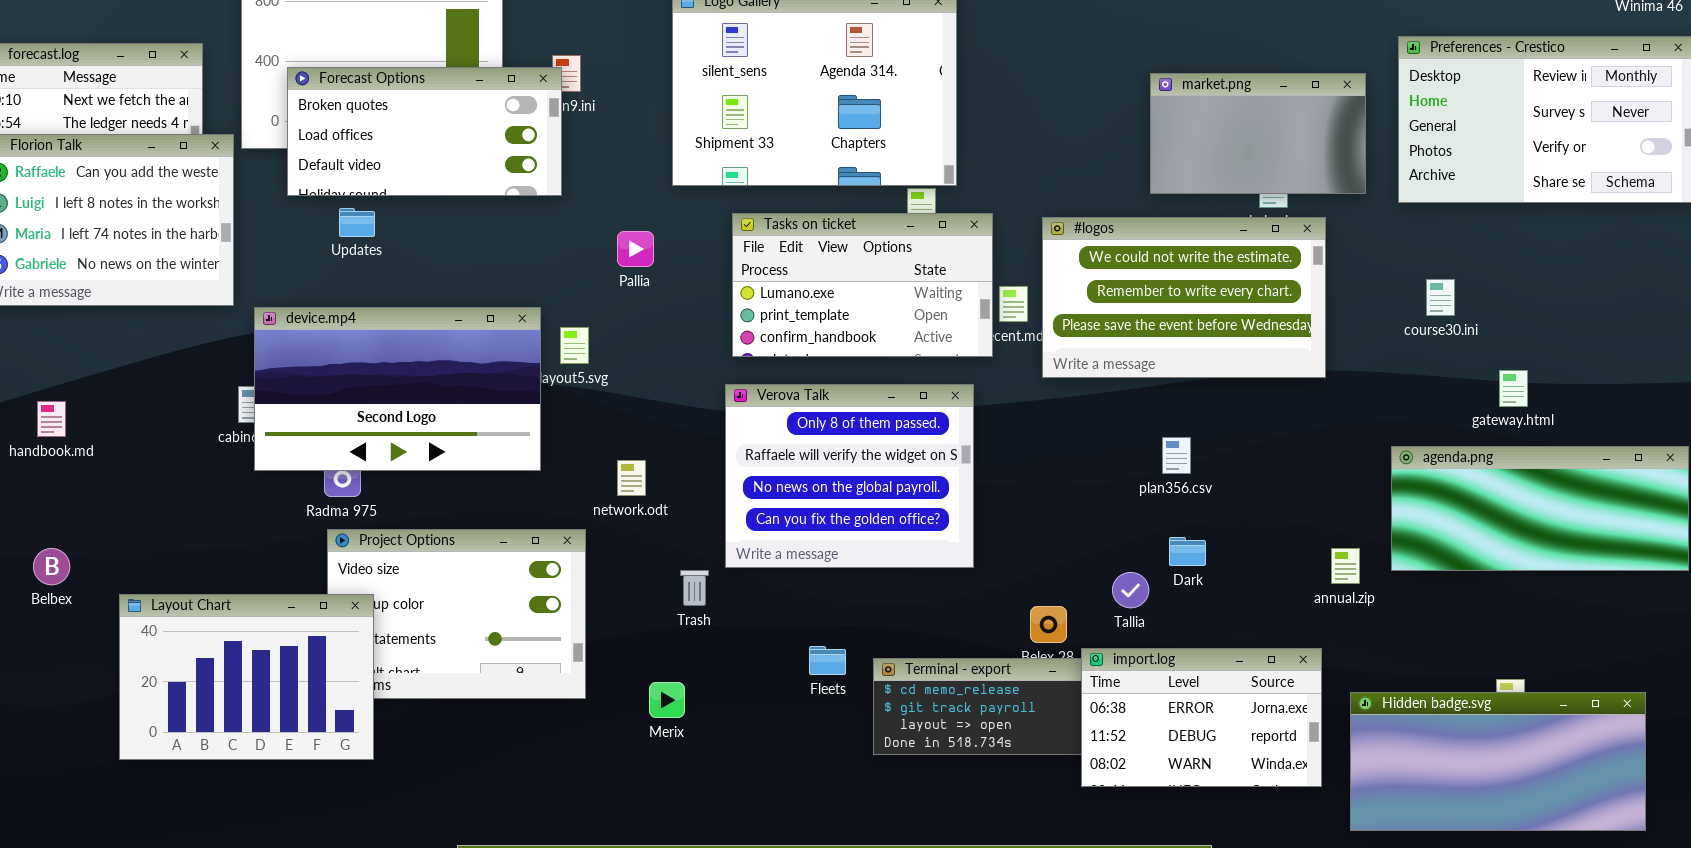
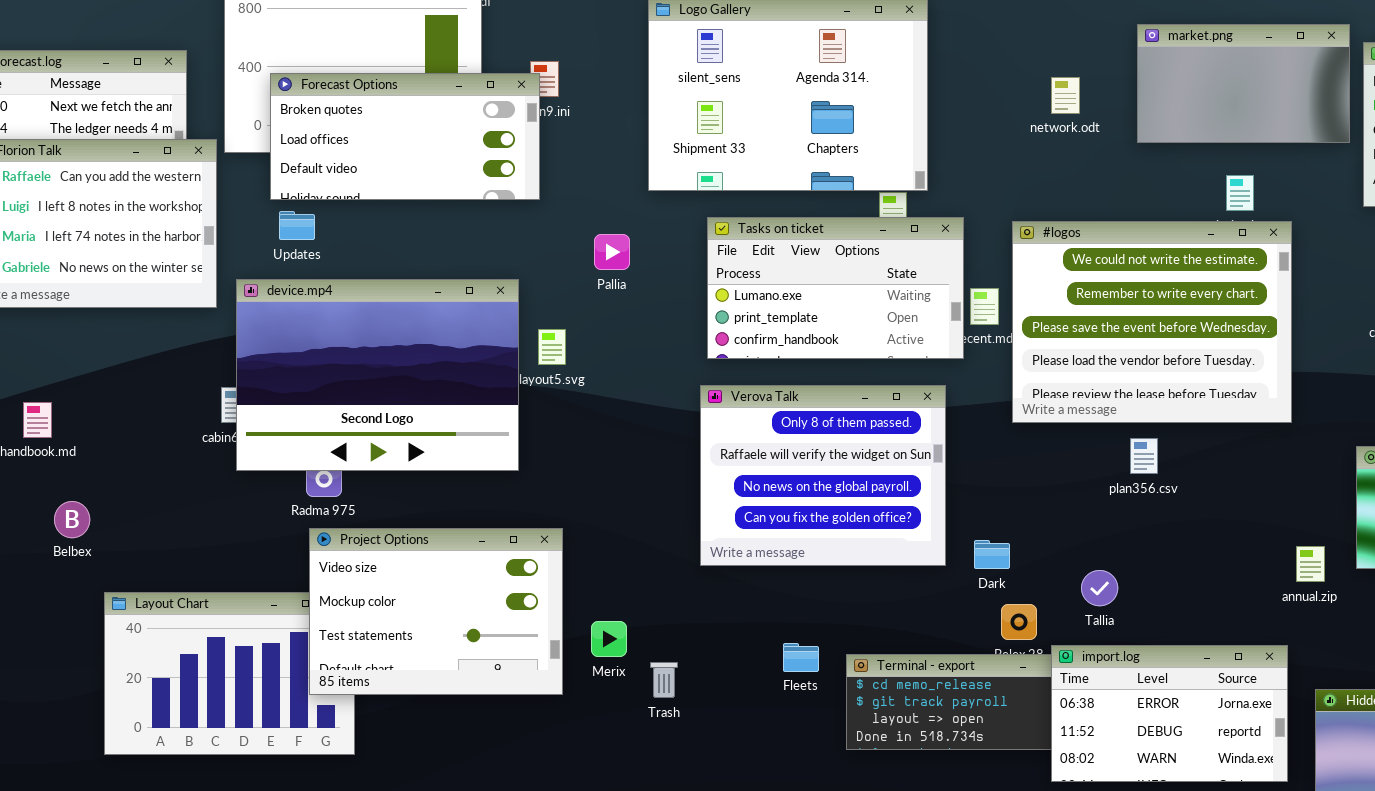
market.png: [1150,73,1366,194] -> [1137,24,1350,143], moved
Updates: [339,208,375,237] -> [279,211,315,240], moved
#logos: [1042,217,1326,378] -> [1012,221,1292,423], resized
device.mp4: [254,307,541,471] -> [236,279,519,471], resized
network.odt: [617,460,646,496] -> [1051,77,1080,114], moved
Project Options: [327,529,586,699] -> [309,528,563,695], raised
Dark: [1169,537,1206,566] -> [974,540,1010,569], moved
Belbex: [33,548,70,585] -> [54,501,90,538], moved
Trash: [680,570,709,606] -> [650,662,678,698], moved
Merix: [649,682,685,718] -> [591,621,627,657], moved

